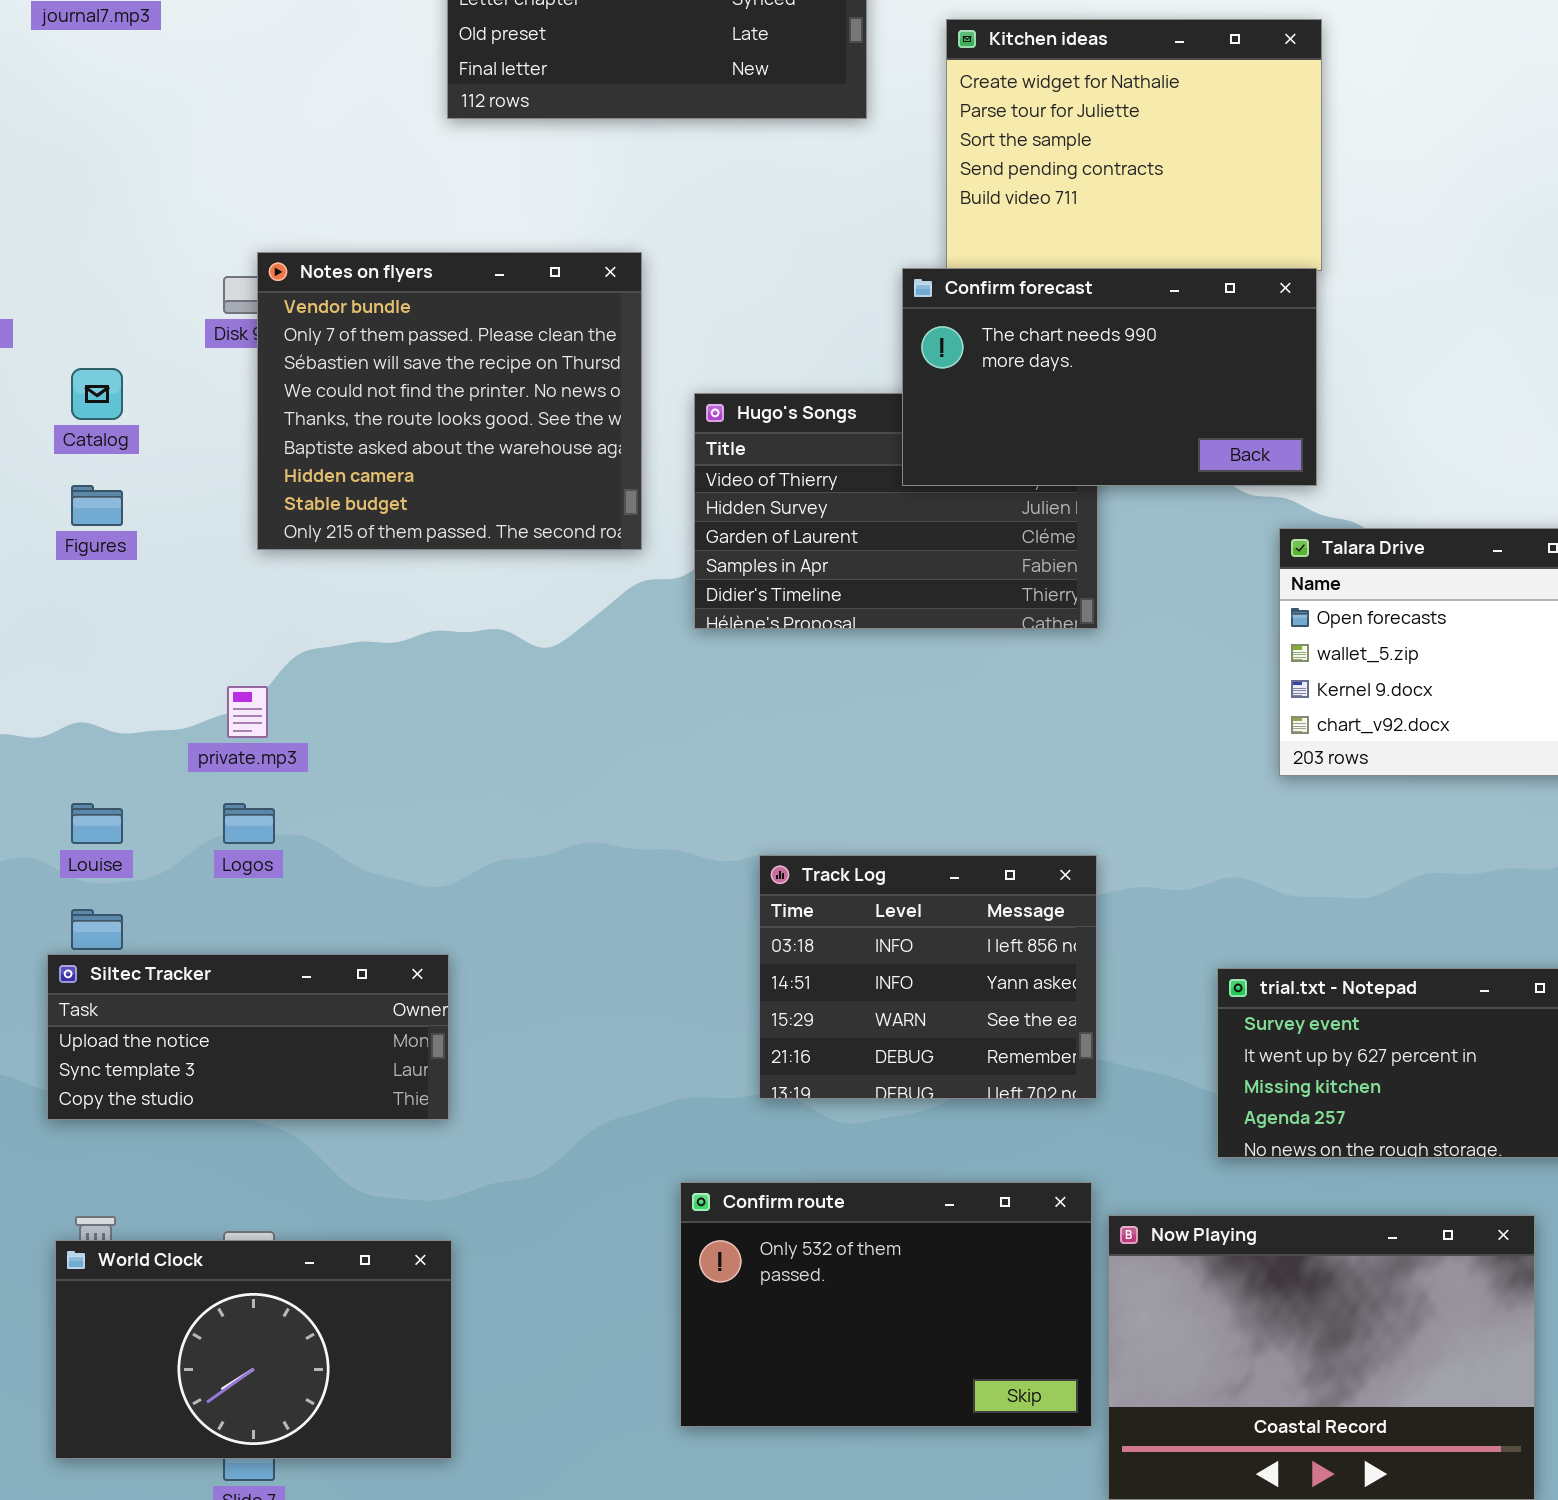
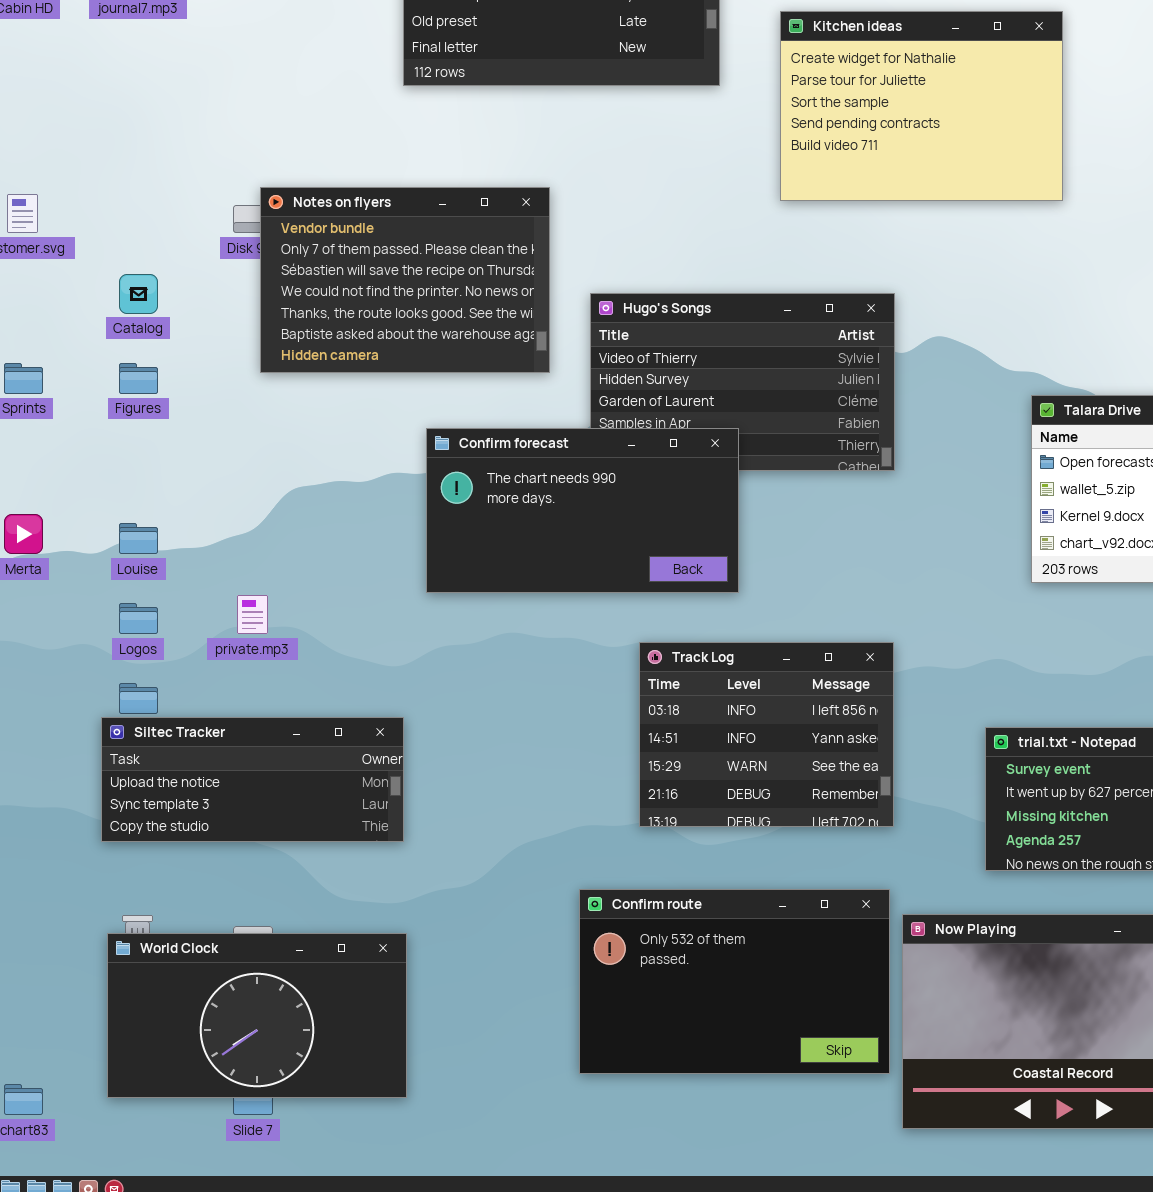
Notes on flyers: [257,252,642,550] -> [260,187,550,373], resized
Confirm forecast: [902,268,1317,486] -> [426,428,739,593], moved
private.mp3: [227,686,268,738] -> [237,595,268,634], moved
Louise: [71,803,123,844] -> [119,523,158,554], moved
Logos: [223,803,275,844] -> [119,603,158,634], moved

